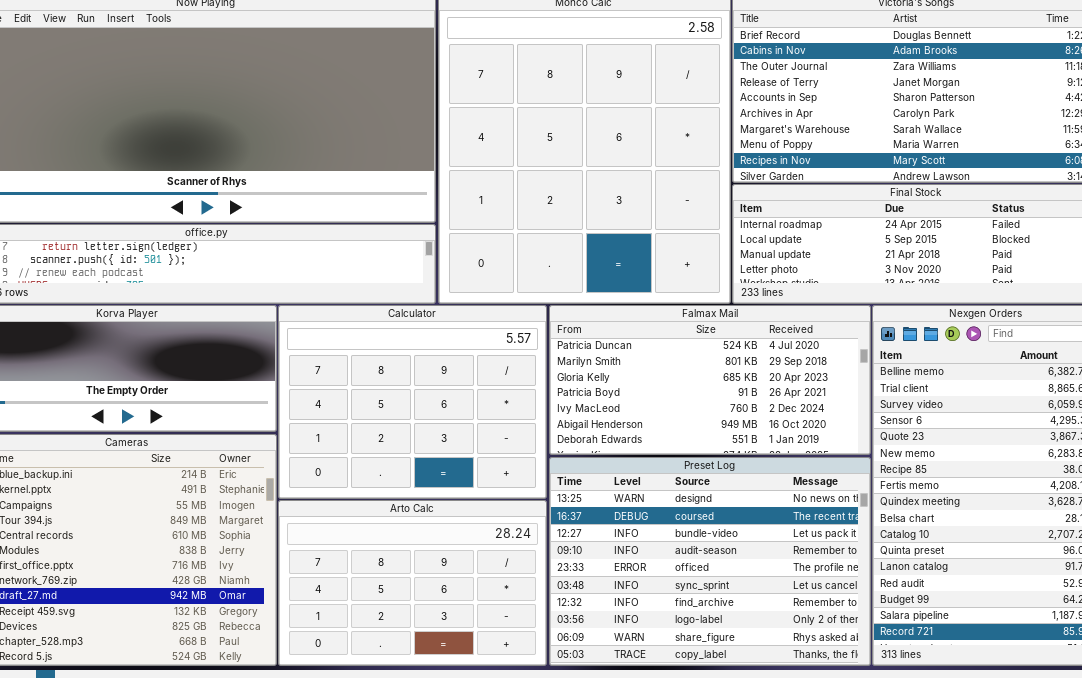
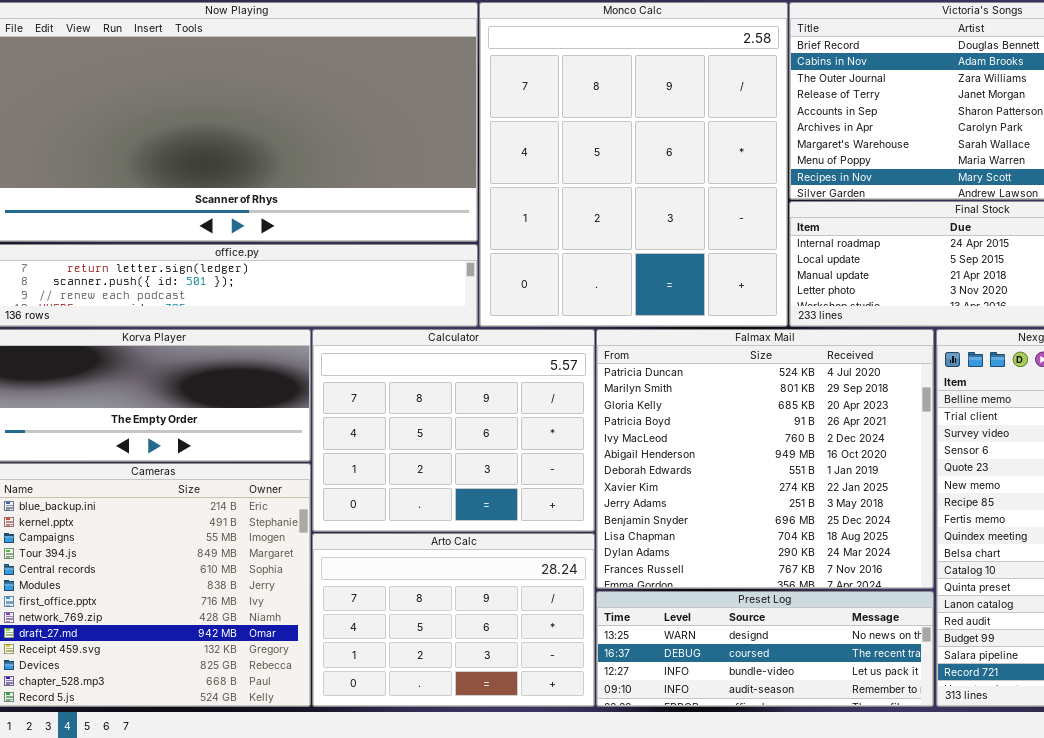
Falmax Mail: [549,305,871,455] -> [596,329,934,589], resized
Preset Log: [549,457,871,666] -> [596,591,934,707], resized

